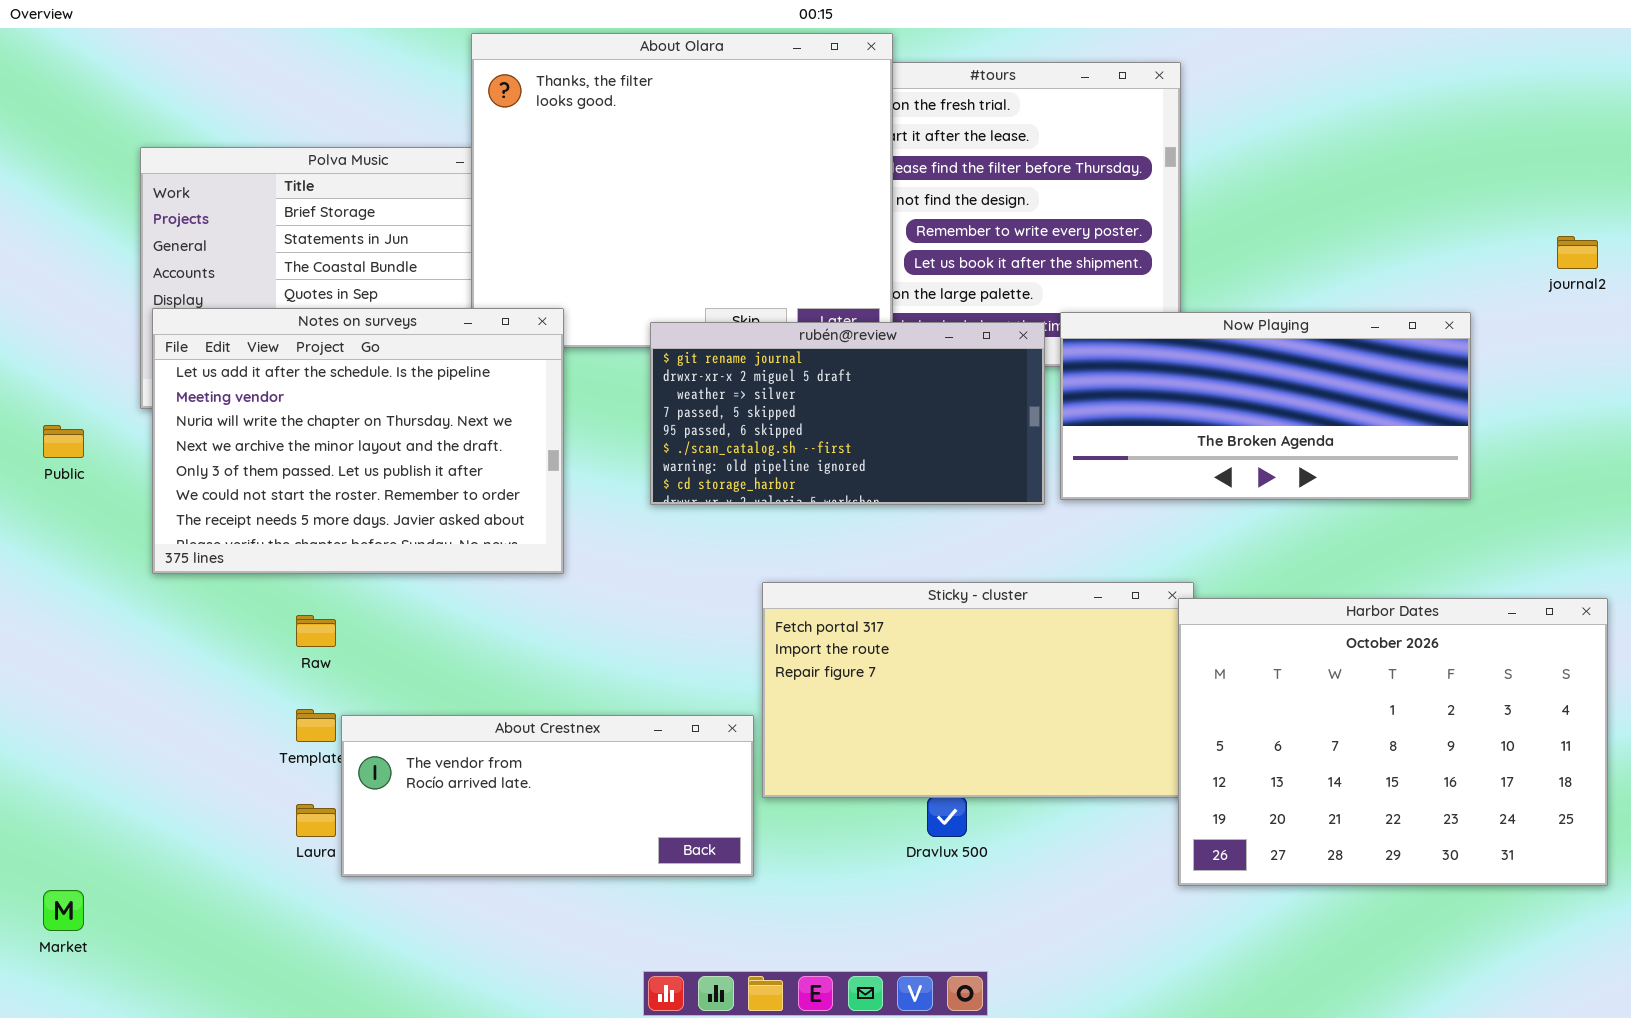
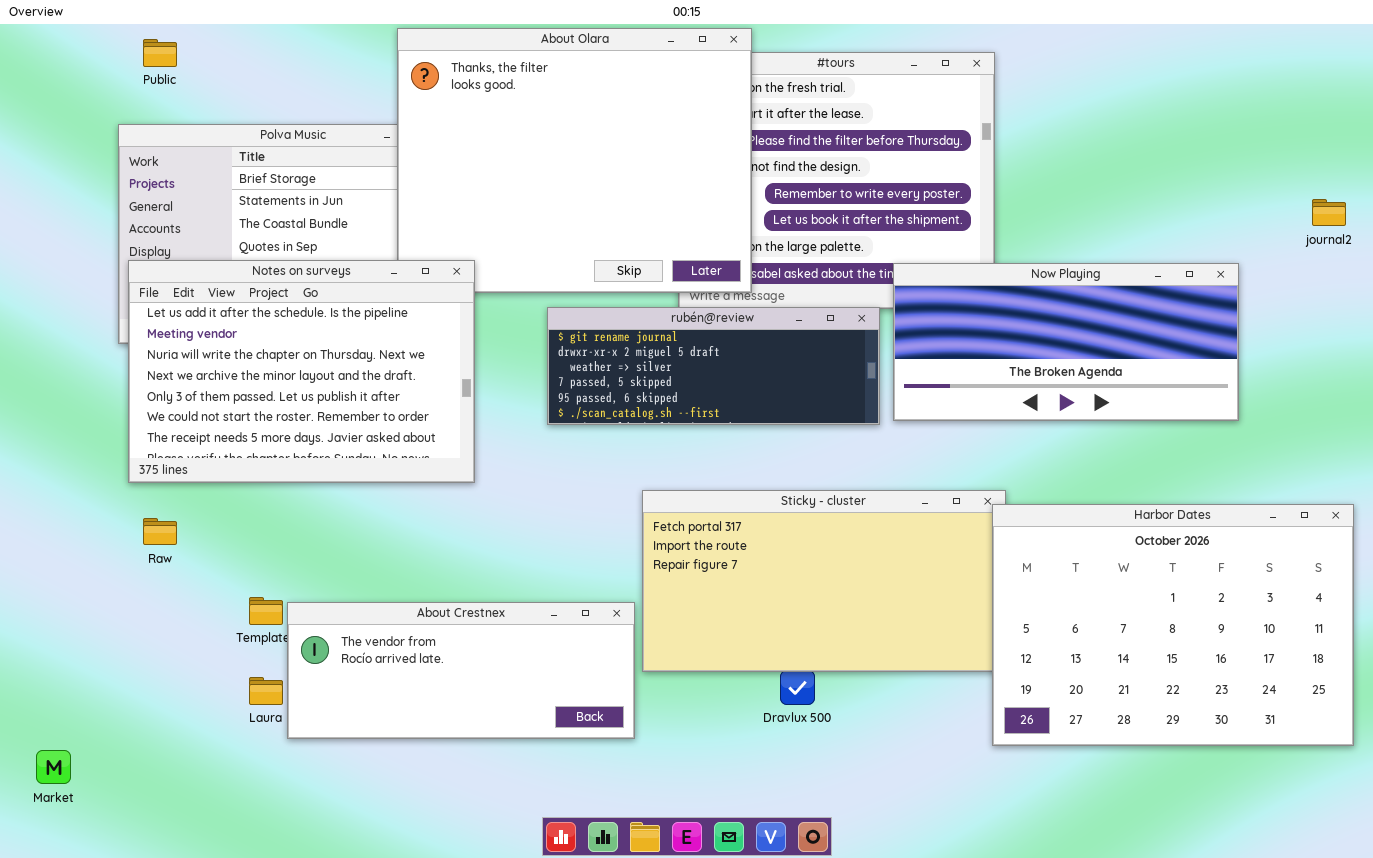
rubén@review: [650,322,1045,505] -> [547,307,880,425], resized
Public: [43,425,84,458] -> [143,39,177,67], moved
Raw: [296,615,336,647] -> [143,518,177,545], moved

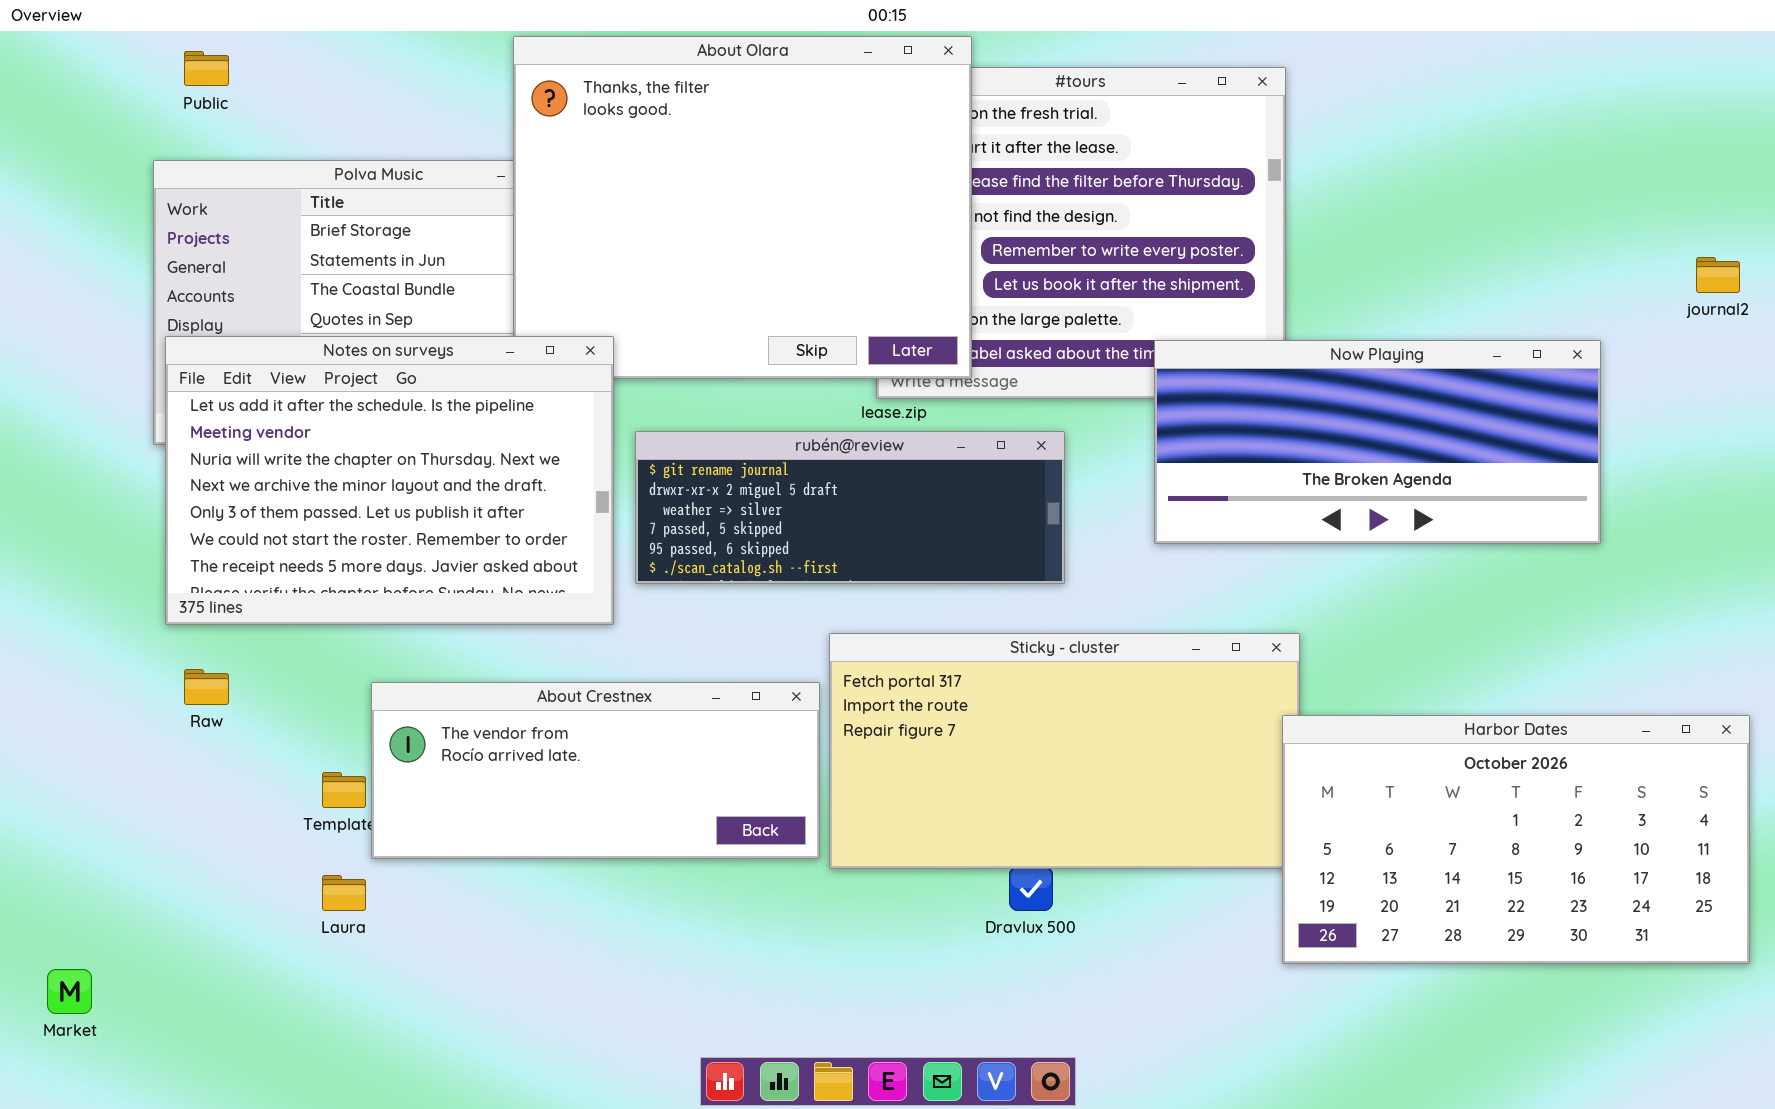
rubén@review: [547,307,880,425] -> [635,431,1065,584], moved
Harbor Dates: [992,504,1354,746] -> [1282,715,1750,964], resized
About Crestnex: [287,602,635,739] -> [371,682,820,859], moved

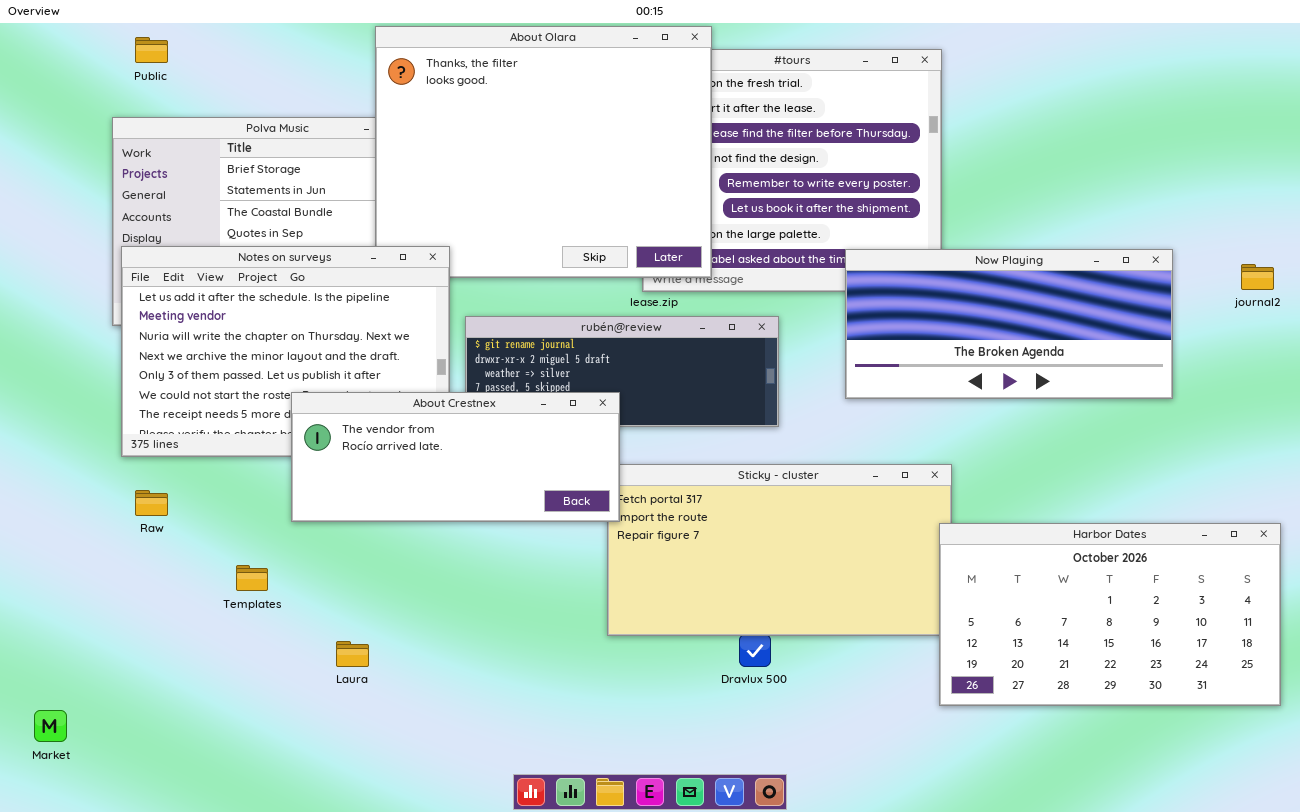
journal2: [1696,257,1740,293] -> [1241,264,1274,290], moved
About Crestnex: [371,682,820,859] -> [291,392,620,522], moved
Laura: [322,875,366,911] -> [336,641,369,667], moved

